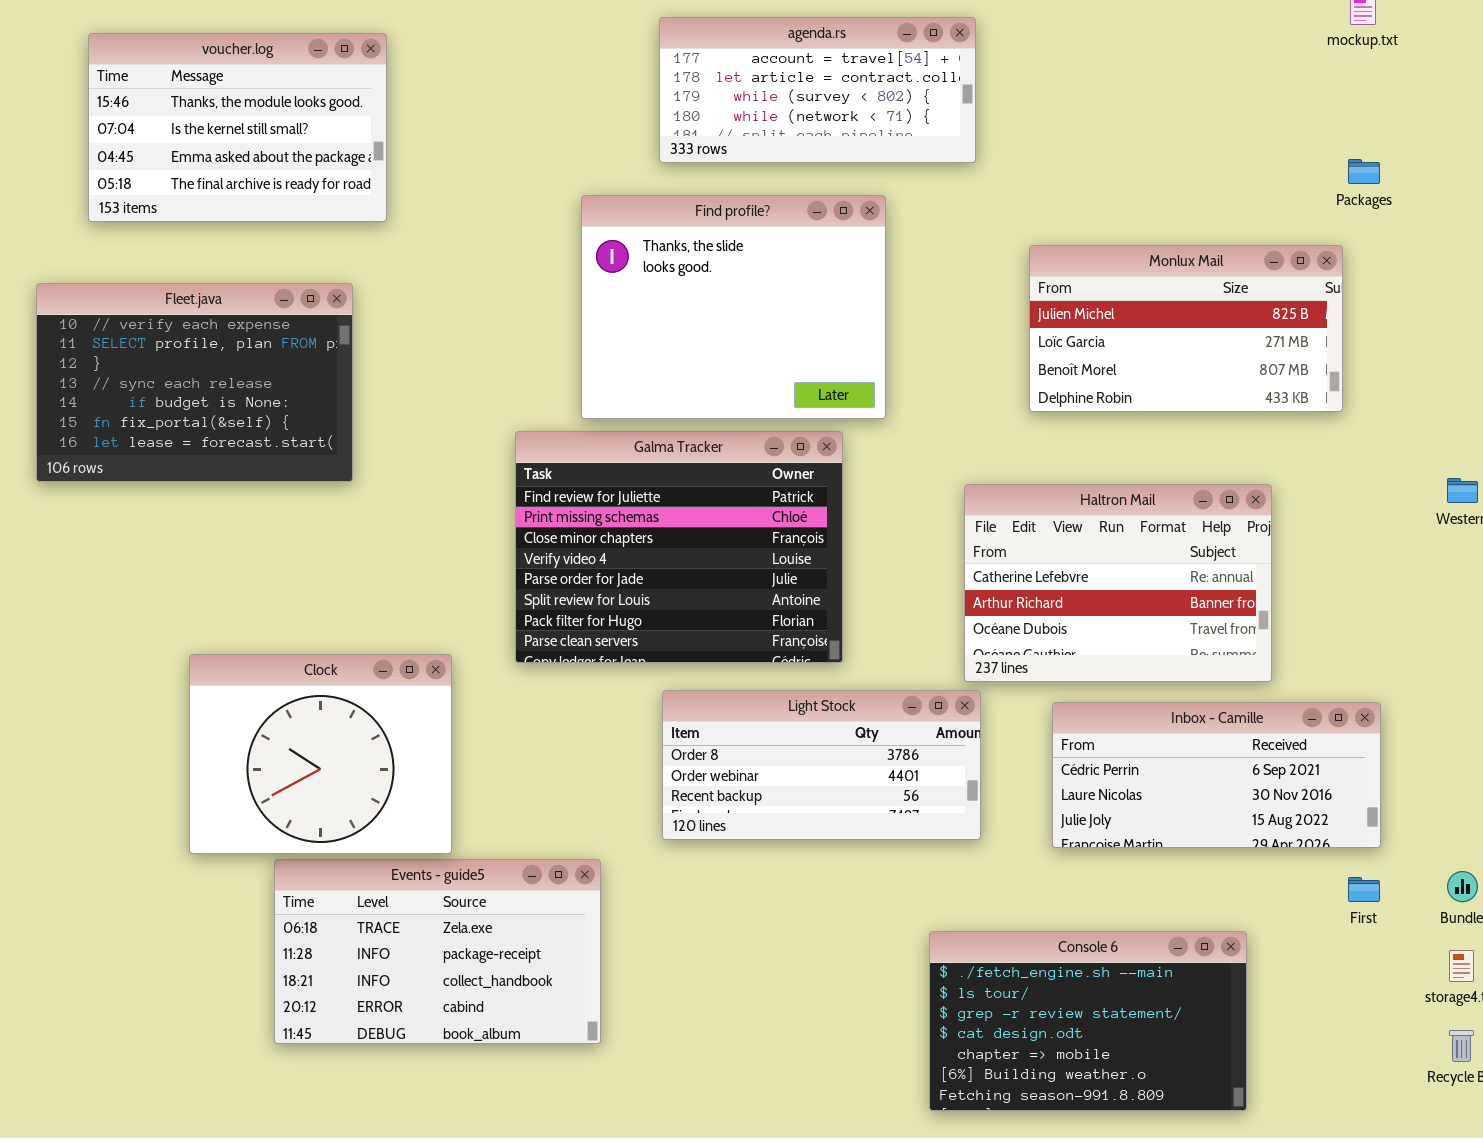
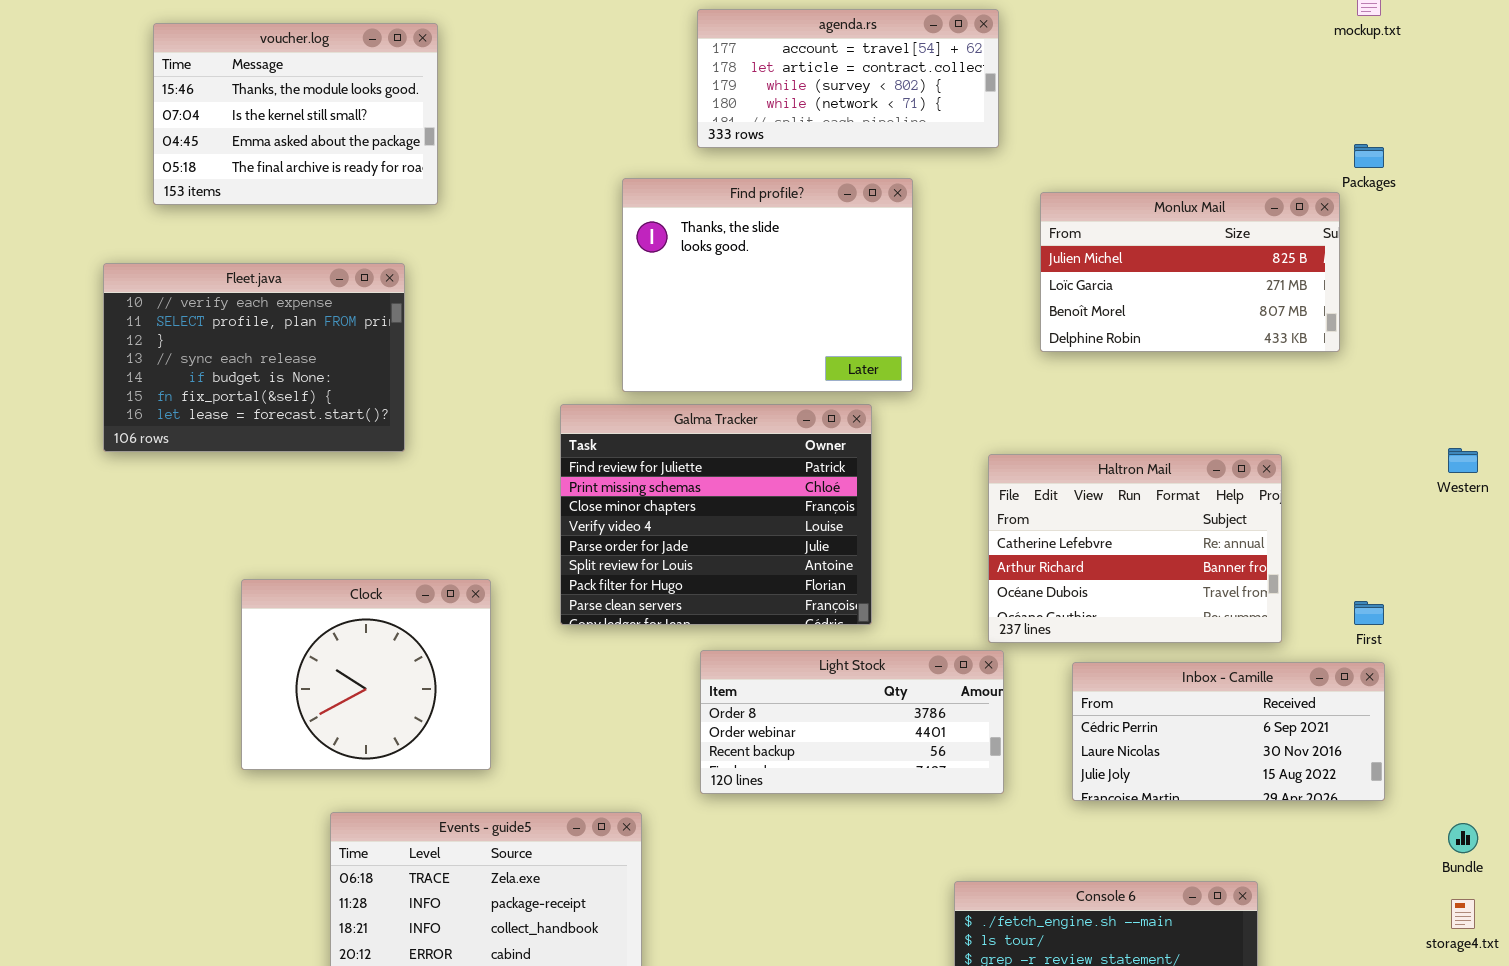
Monlux Mail: [1029,245,1343,412] -> [1040,192,1340,352], moved
Clock: [189,654,452,854] -> [241,579,491,770], moved
First: [1348,877,1380,902] -> [1354,601,1384,625], moved

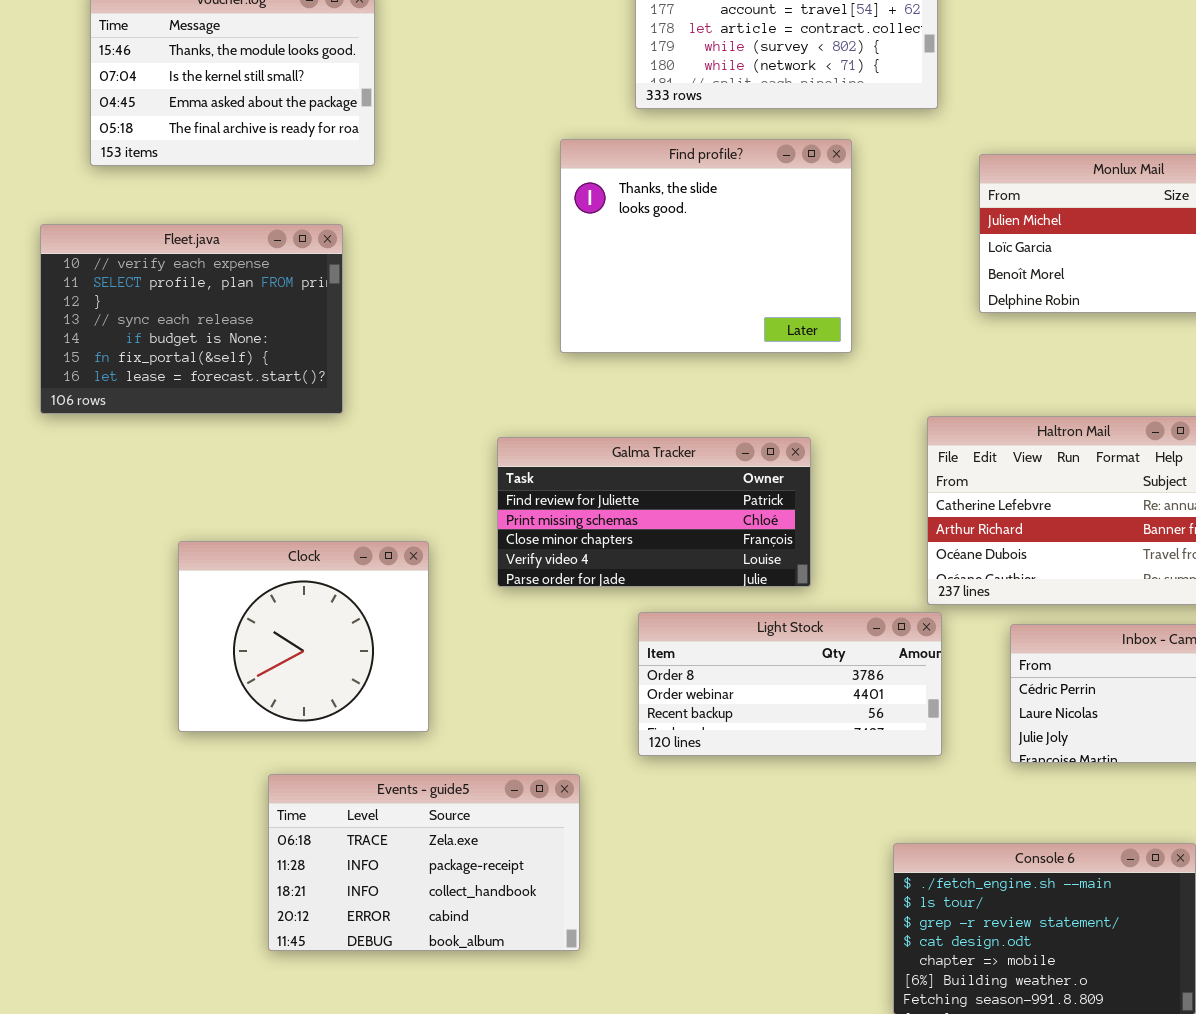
Galma Tracker: [560,404,872,625] -> [497,437,811,587], resized

